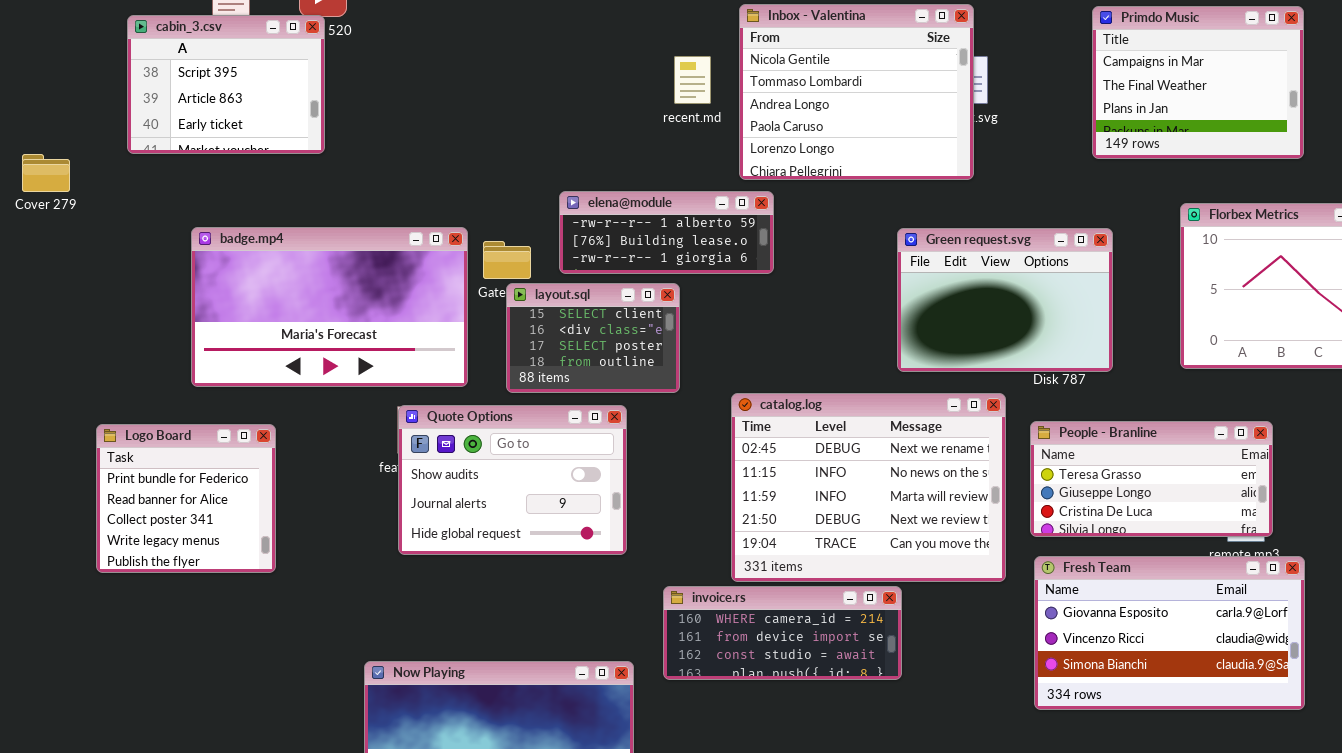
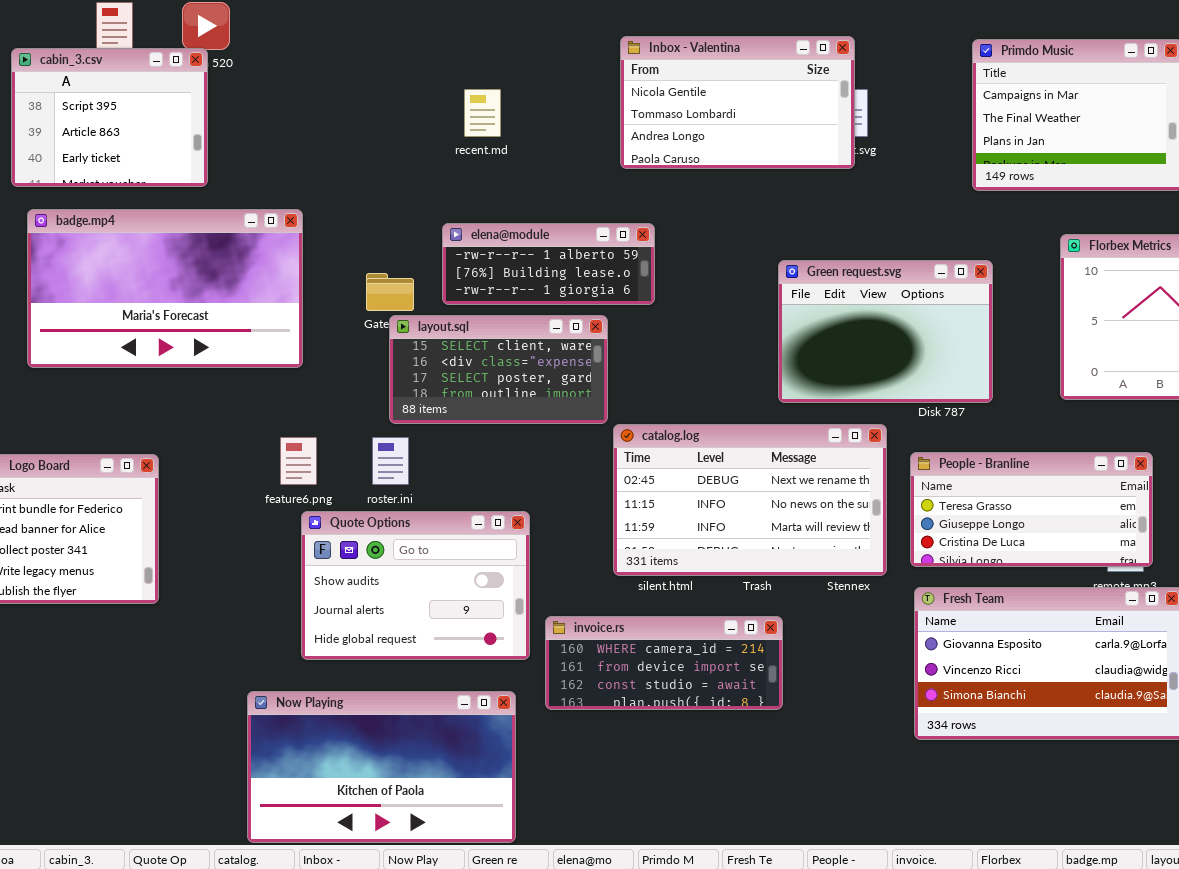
Inbox - Valentina: [739,4,974,180] -> [620,36,855,169], resized
recent.md: [674,56,711,104] -> [464,89,501,137], moved
badge.mp4: [191,227,468,387] -> [27,209,303,368], moved
layout.sql: [506,283,680,393] -> [389,315,608,424], resized
catalog.log: [731,393,1006,582] -> [613,424,887,576], resized
Quote Options: [398,405,627,555] -> [301,511,530,660], moved

